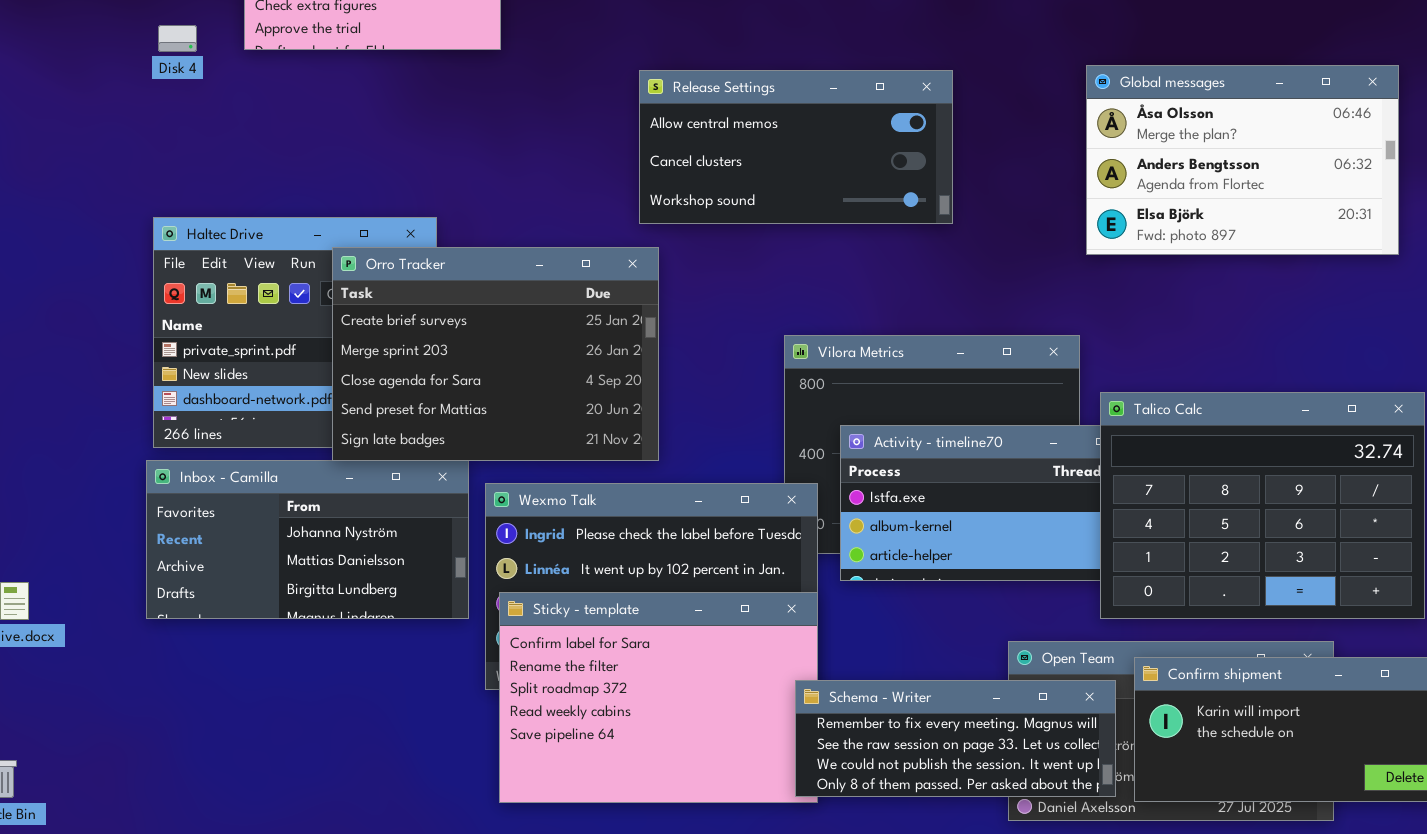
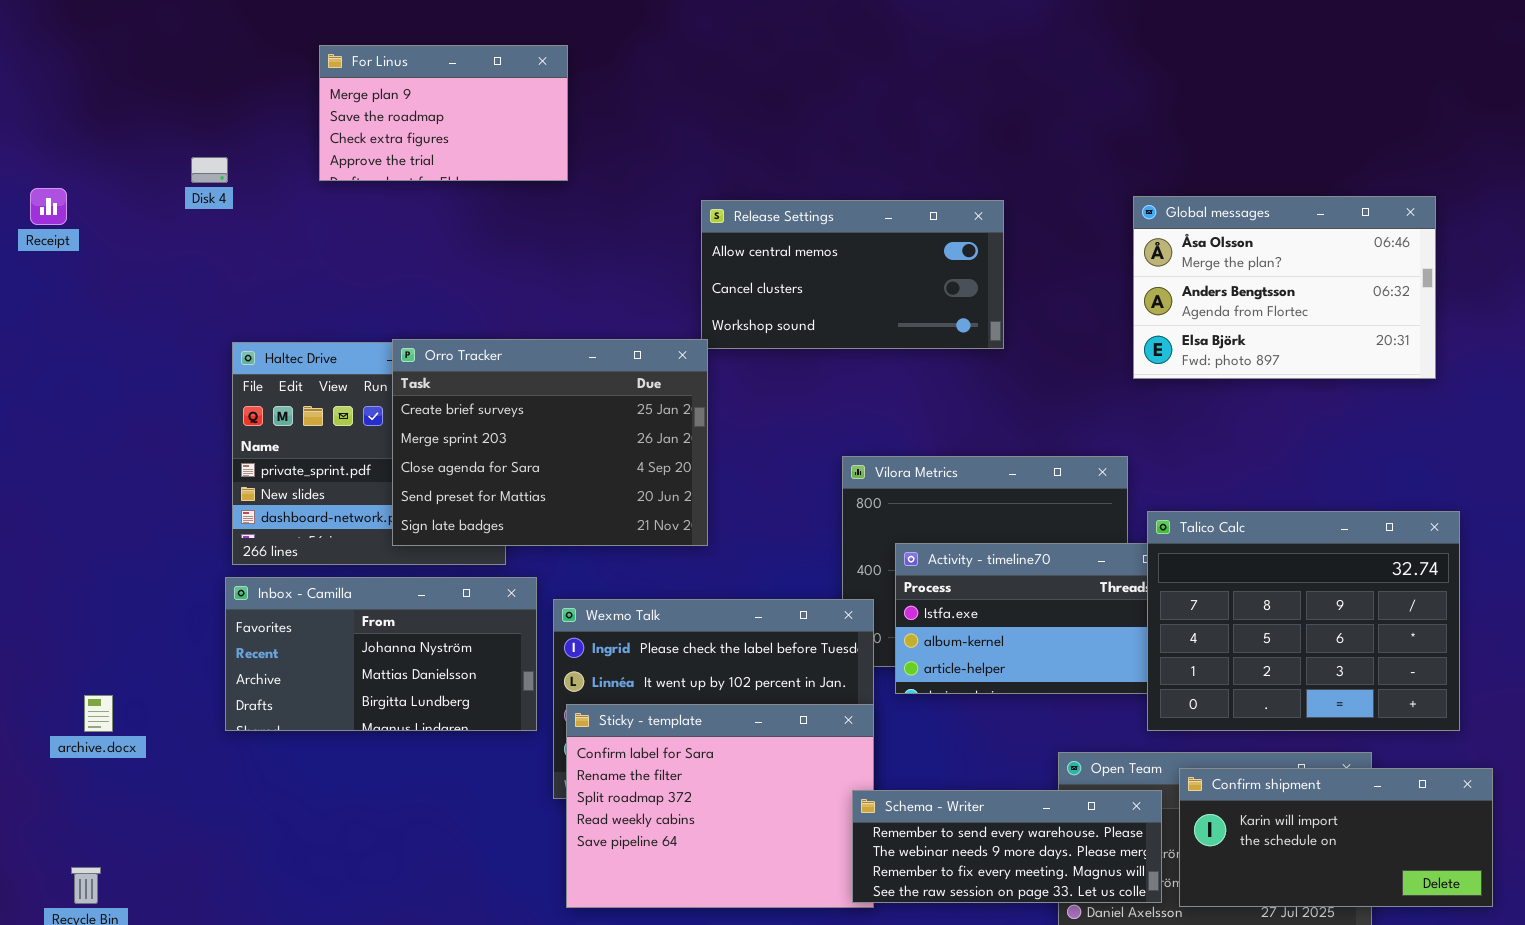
Disk 4: [158,25,197,52] -> [191,157,228,183], moved
Orro Tracker: [332,247,659,461] -> [392,339,708,546], moved
Schema - Writer: [795,680,1116,797] -> [852,790,1162,903], scrolled up 2 rows

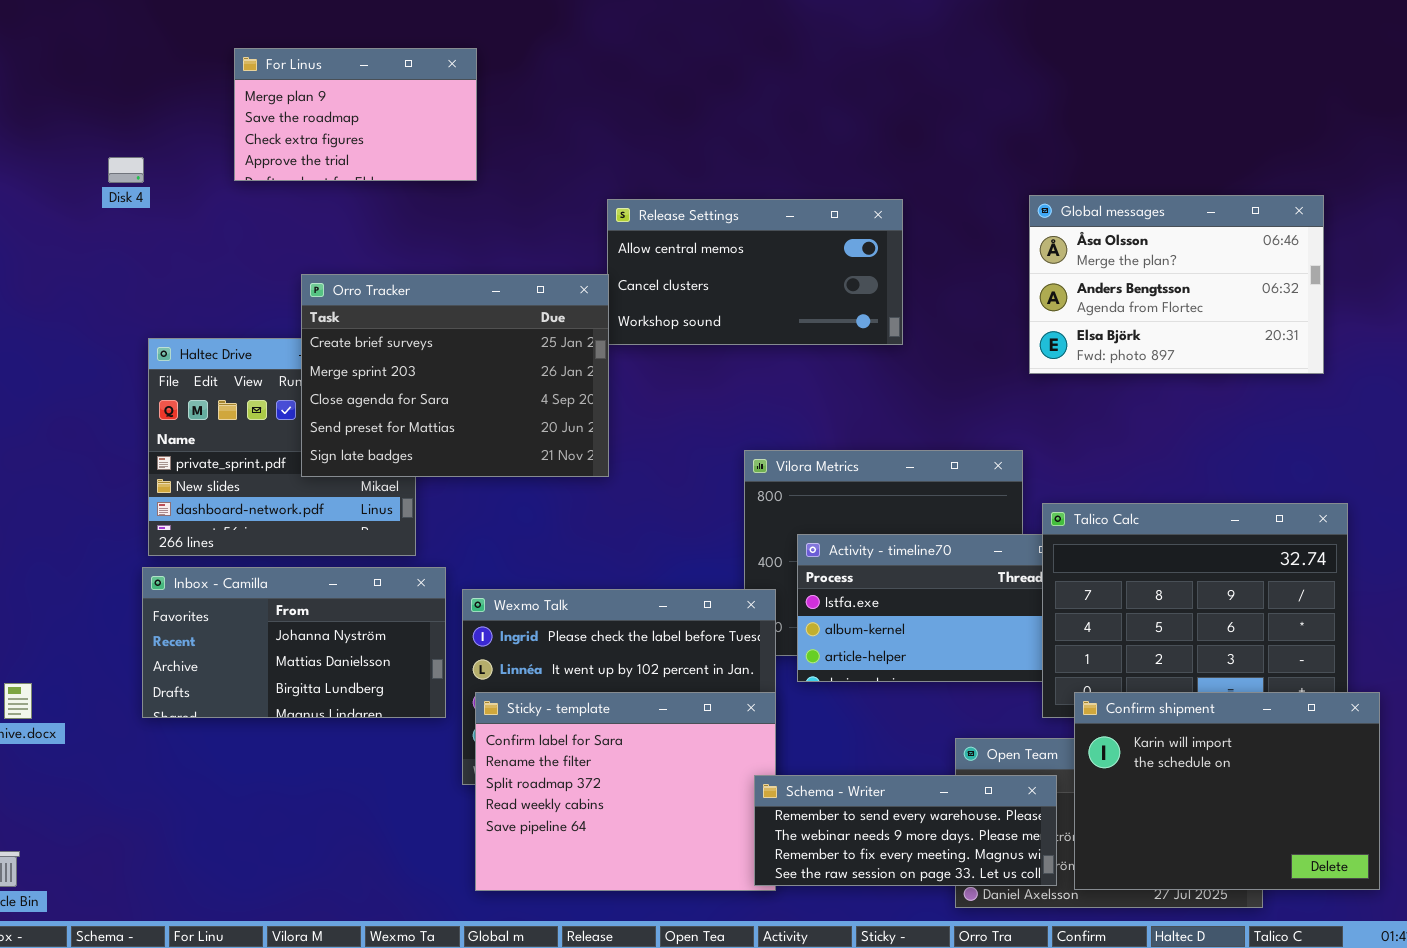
Orro Tracker: [392,339,708,546] -> [301,274,609,477], moved
Confirm shipment: [1179,768,1493,907] -> [1074,692,1380,890], resized

